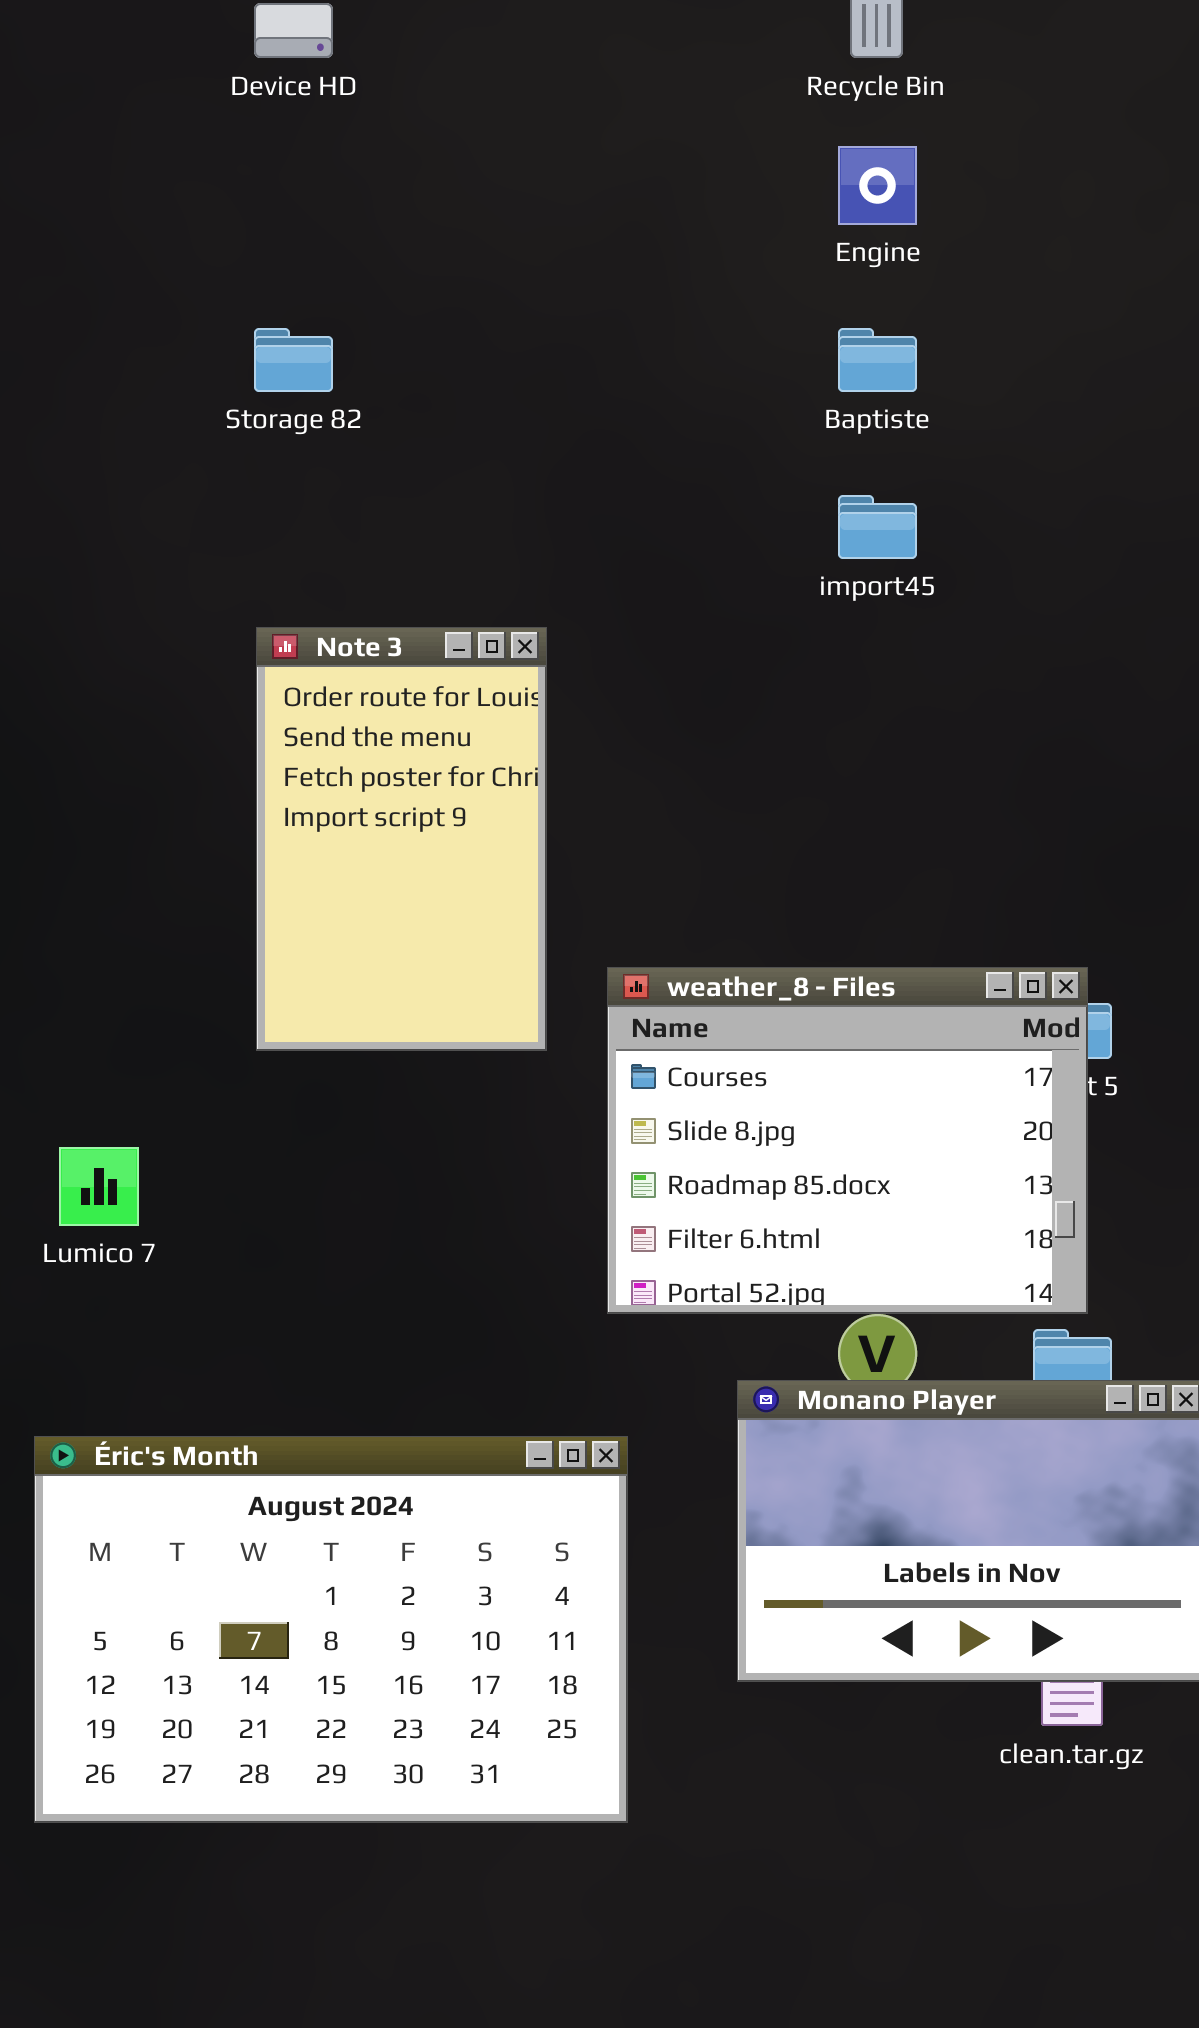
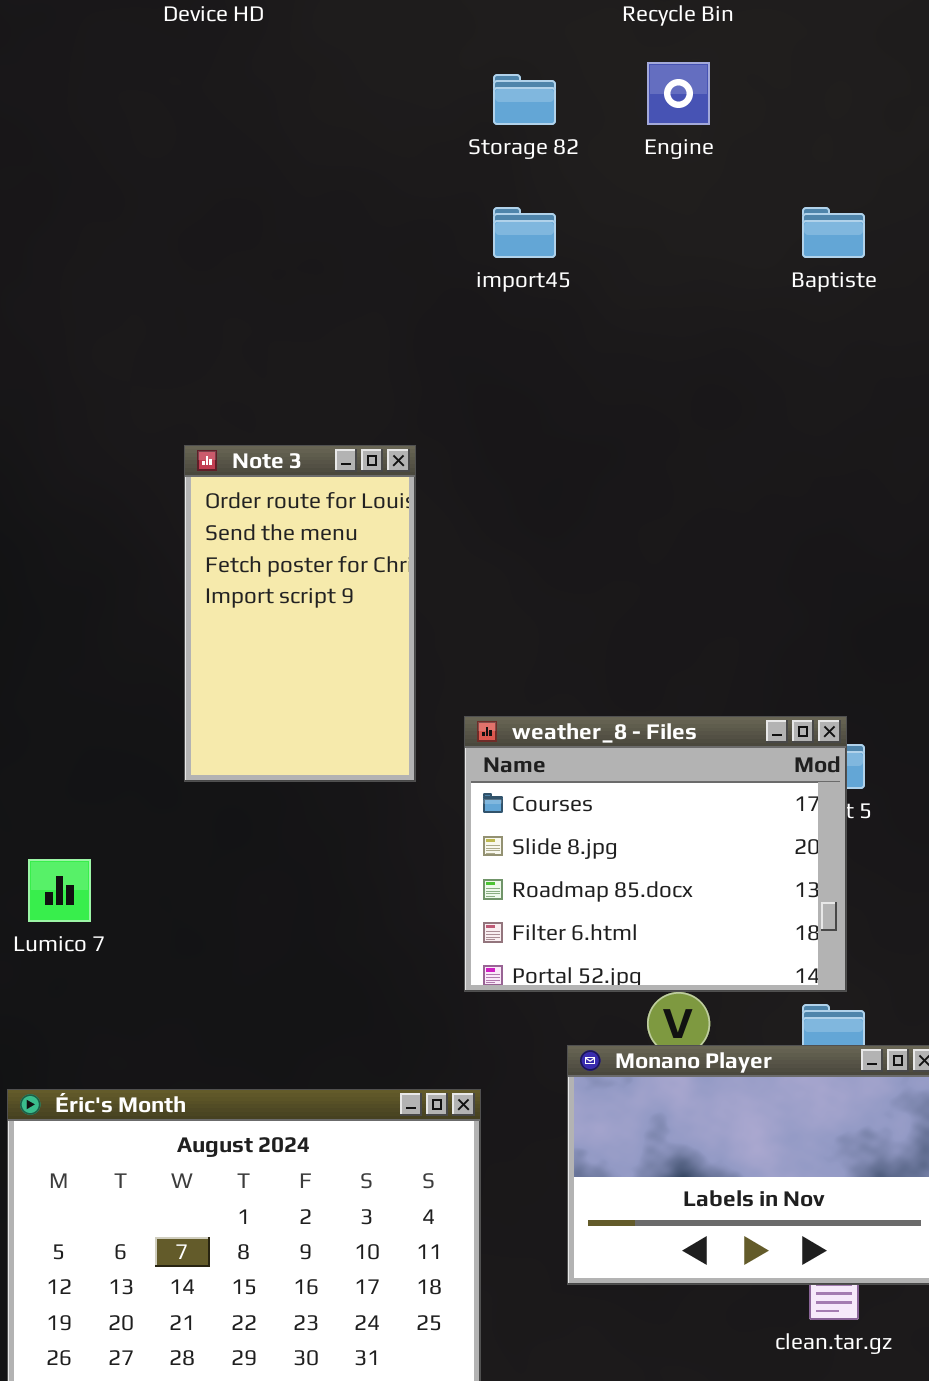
Storage 82: [254,328,333,392] -> [493,74,556,125], moved
Baptiste: [838,328,917,392] -> [802,207,865,258], moved
import45: [838,495,917,559] -> [493,207,556,258], moved

